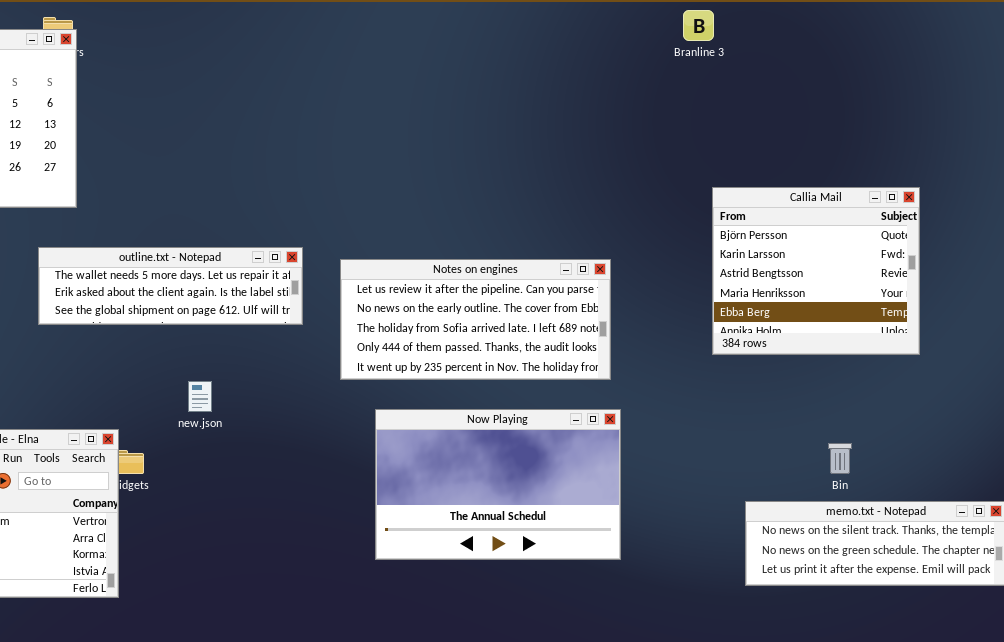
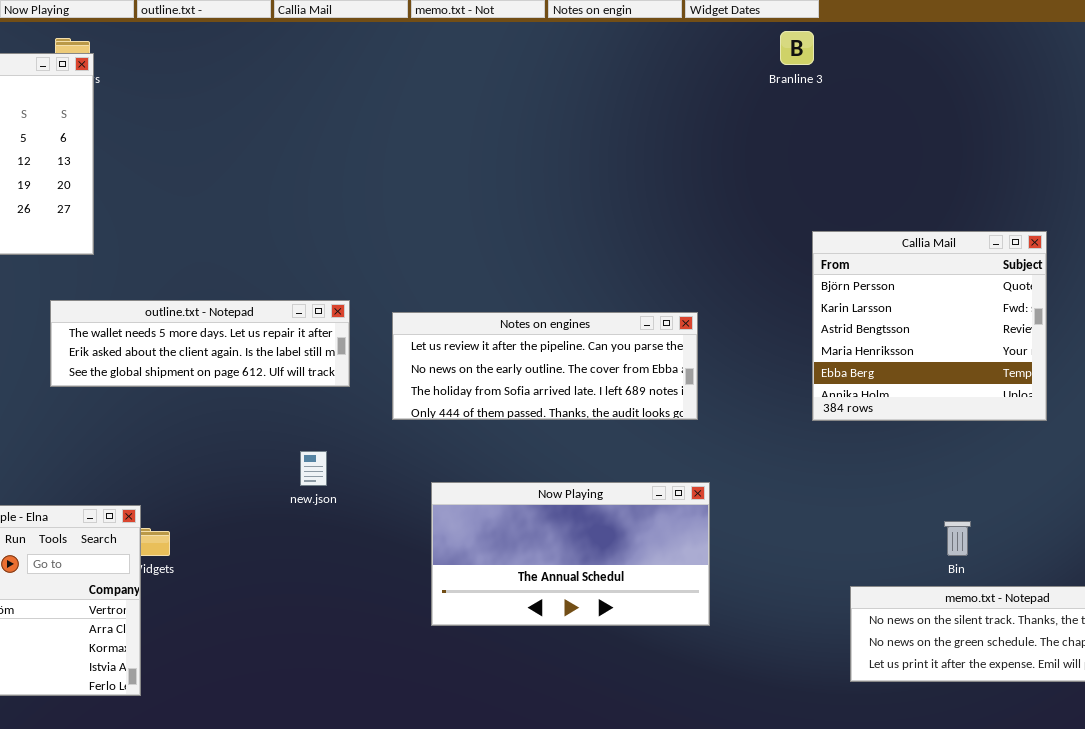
Notes on engines: [340,259,611,380] -> [392,312,698,420], resized
new.json: [188,381,212,412] -> [300,451,327,486], moved
Now Playing: [375,409,621,560] -> [431,482,710,626], resized

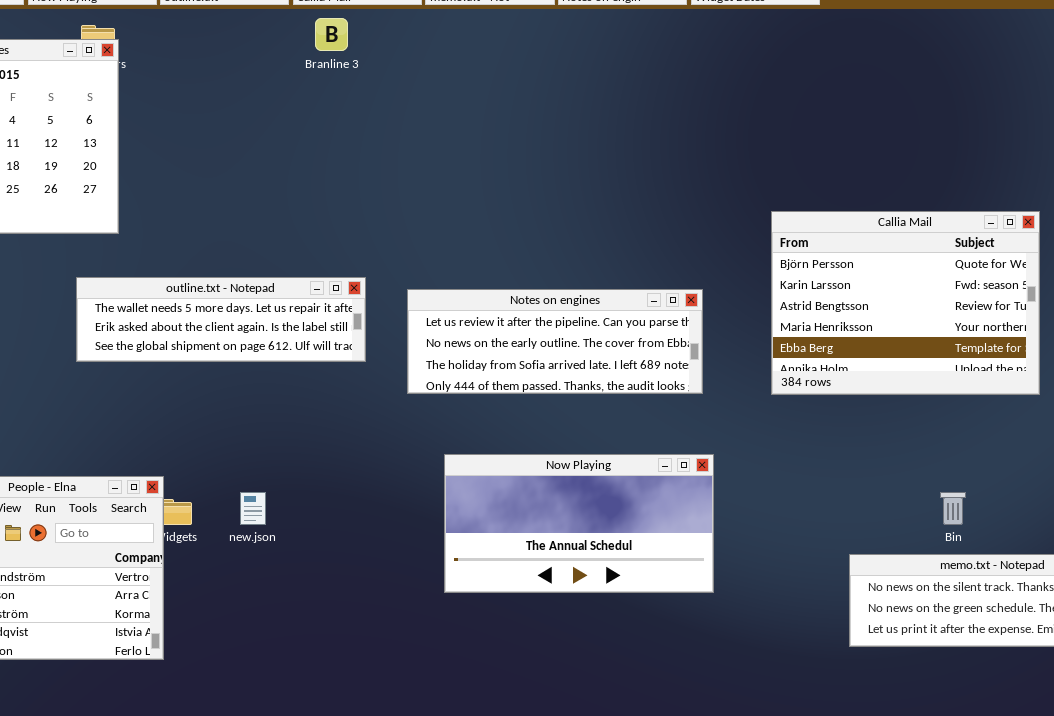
Branline 3: [780,31,814,65] -> [315,18,348,51], moved
Callia Mail: [812,231,1047,421] -> [771,211,1040,395], resized
new.json: [300,451,327,486] -> [240,492,266,525], moved

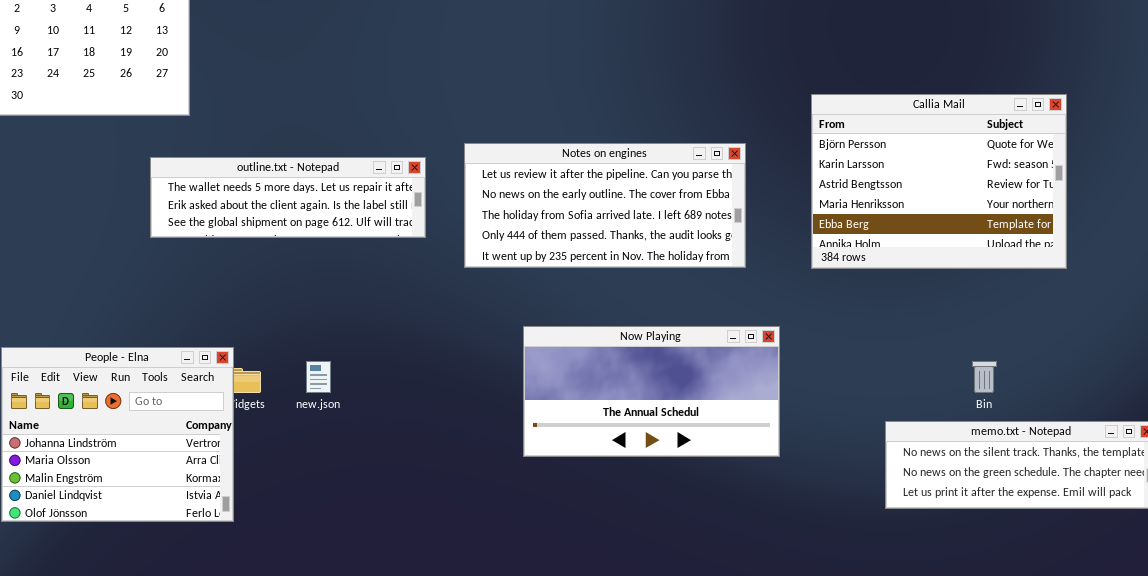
Notes on engines: [407,289,703,394] -> [464,143,746,268], resized
Now Playing: [444,454,714,593] -> [523,326,780,457], moved

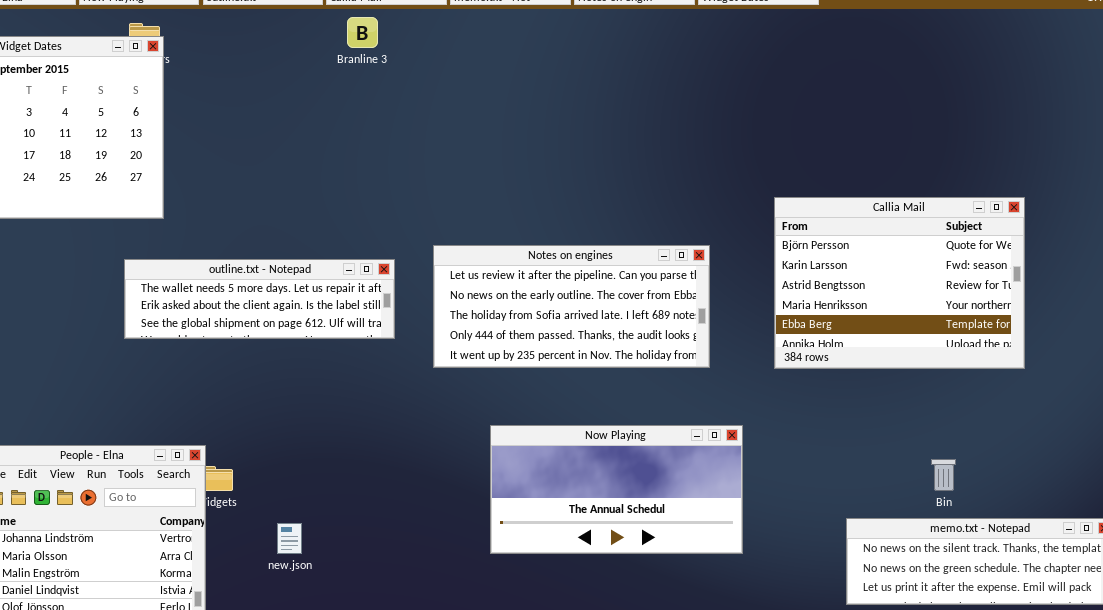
new.json: [306,361,331,393] -> [277,523,302,554], moved

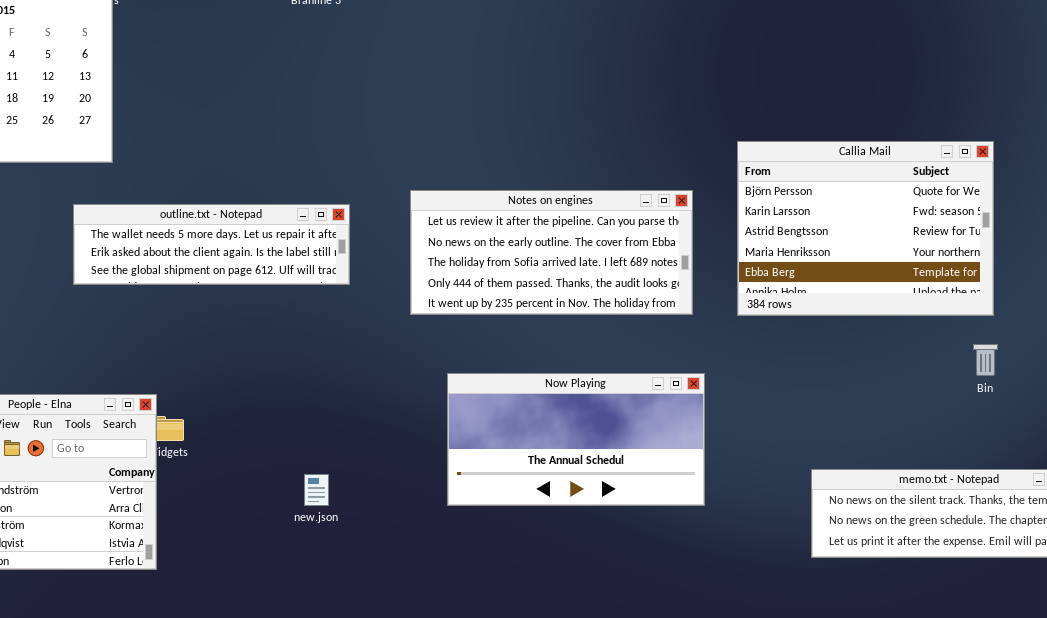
Notes on engines: [433,245,710,368] -> [410,190,693,315], moved
Bin: [931,459,956,491] -> [973,344,998,376], moved
new.json: [277,523,302,554] -> [304,474,329,506], moved

